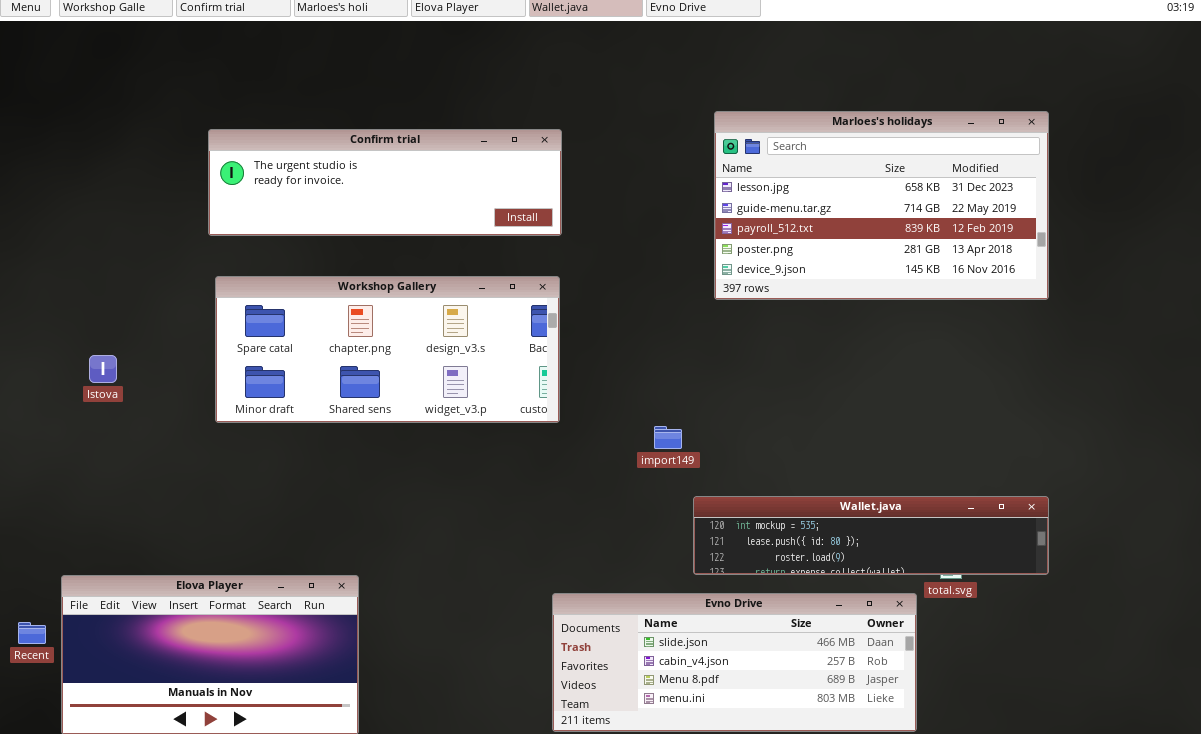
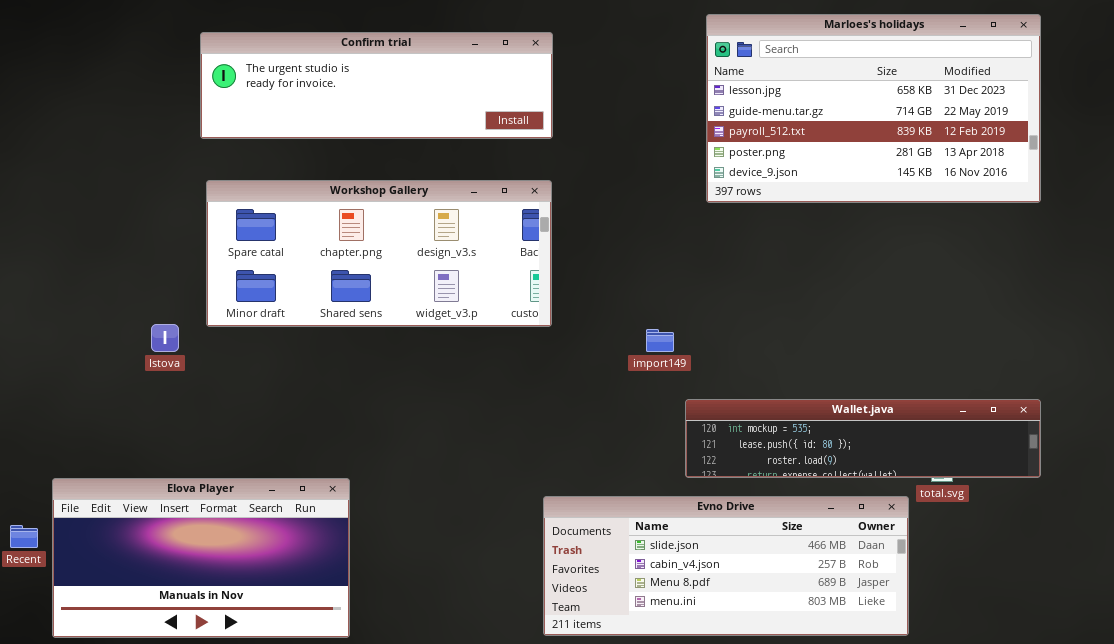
Istova: [89,355,117,383] -> [151,324,179,352], moved

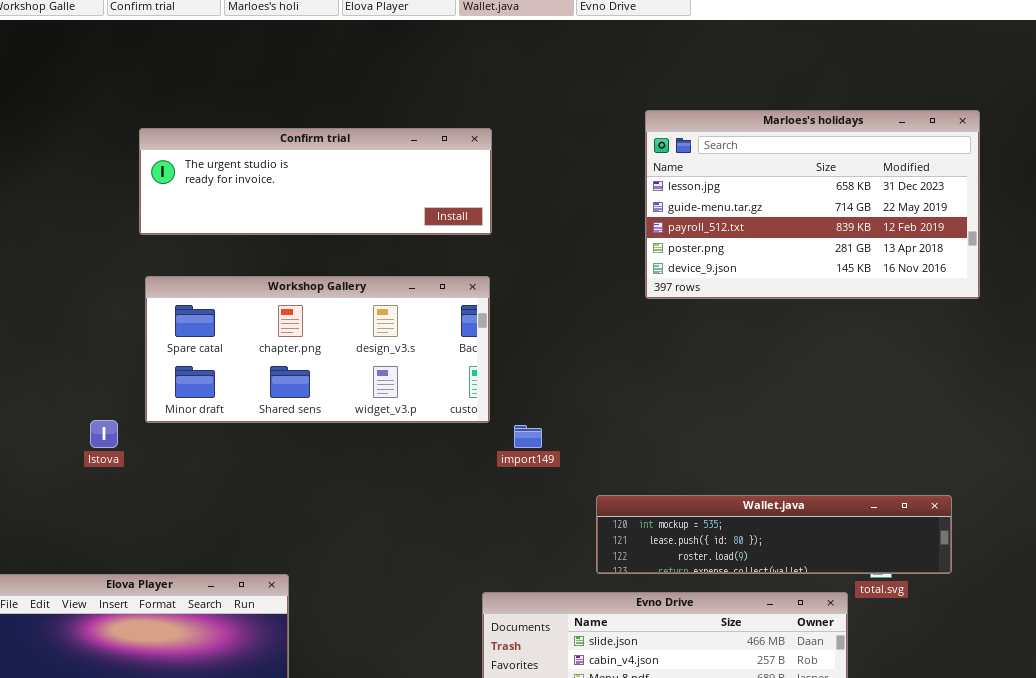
import149: [646,329,674,352] -> [514,425,542,448], moved
Wallet.java: [685,399,1041,478] -> [596,495,952,574], moved

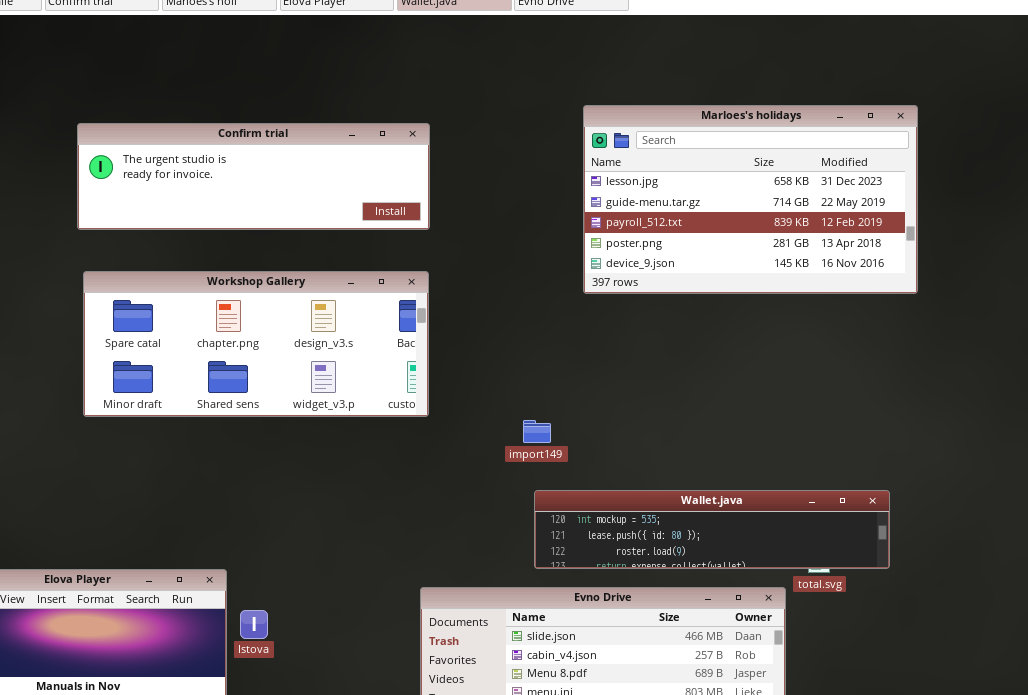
Istova: [90,420,118,448] -> [240,610,268,639], moved
import149: [514,425,542,448] -> [523,420,551,443], moved

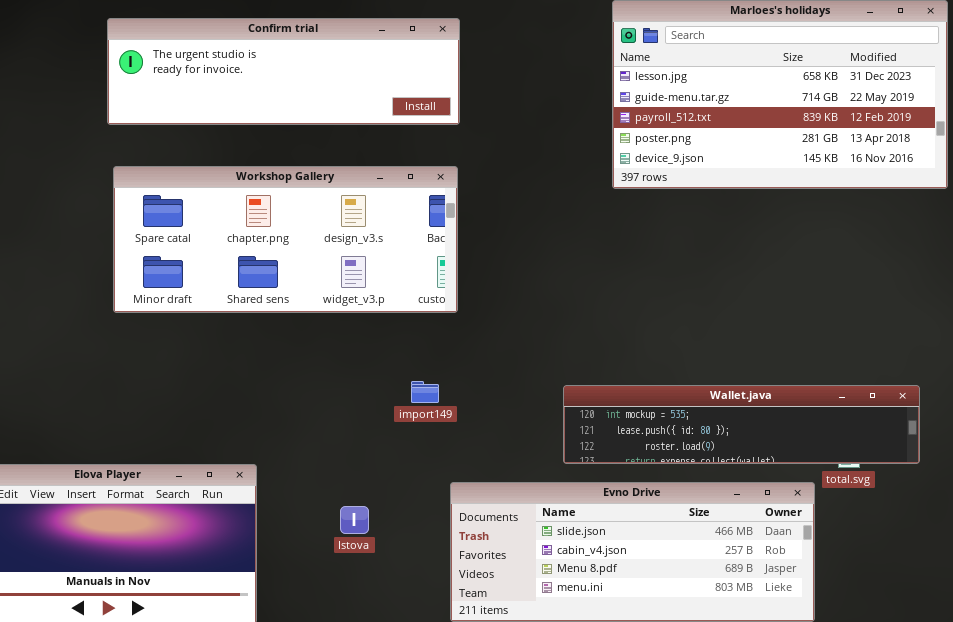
import149: [523,420,551,443] -> [411,381,439,403], moved
Istova: [240,610,268,639] -> [340,506,369,534], moved

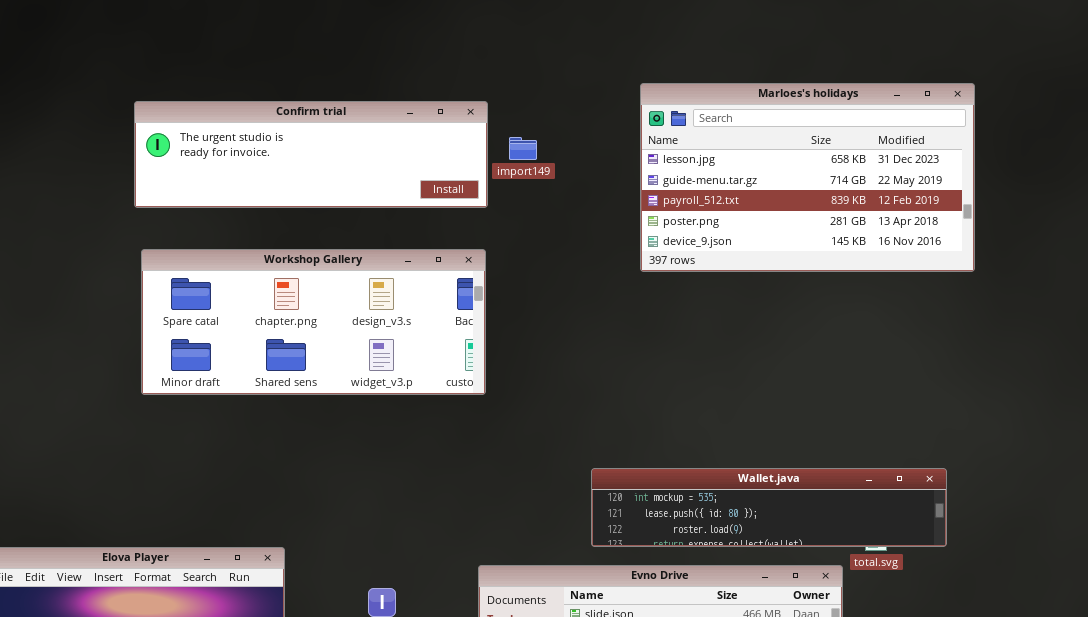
import149: [411,381,439,403] -> [509,137,537,160], moved

